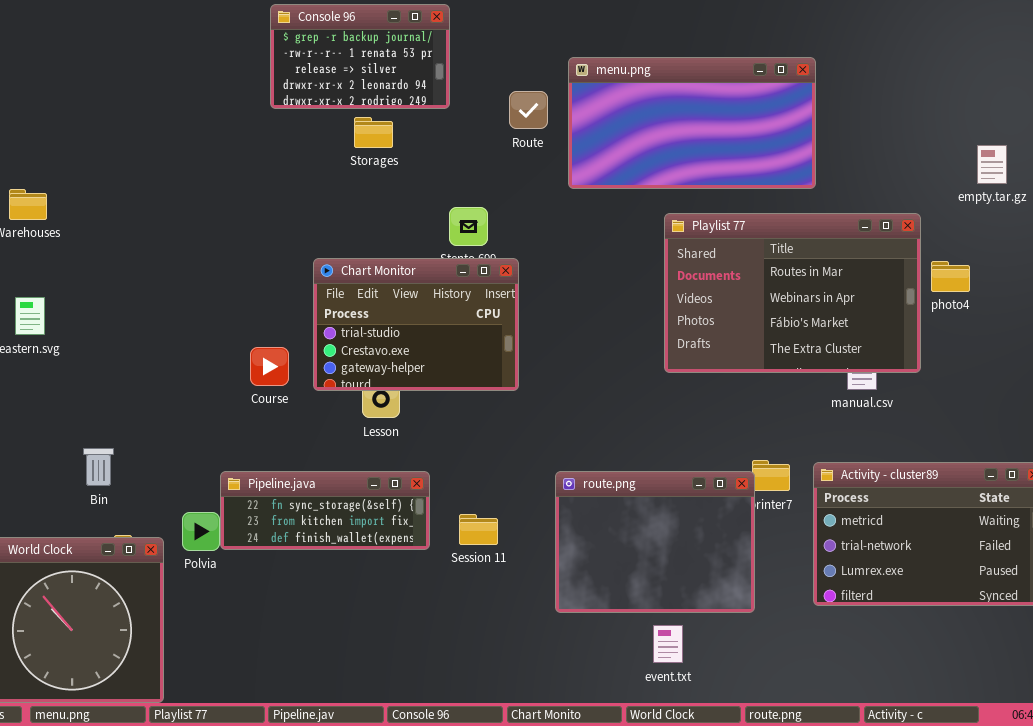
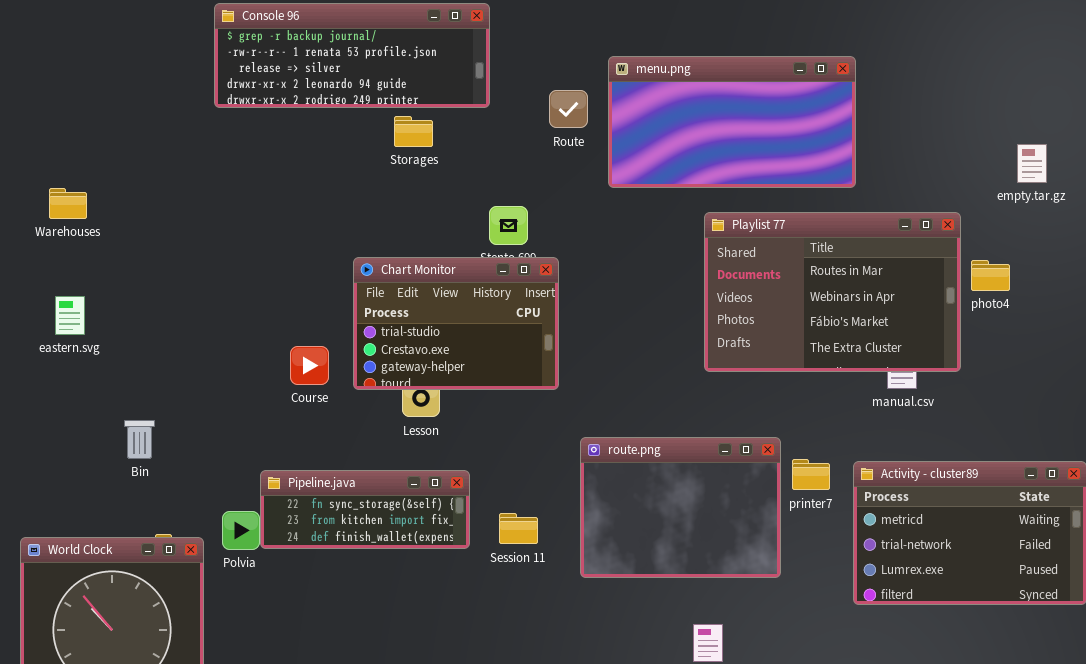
Console 96: [270,4,450,109] -> [214,3,490,108], resized
Bin: [83,448,114,486] -> [124,420,155,459], moved
route.png: [555,471,755,613] -> [580,437,781,578], moved

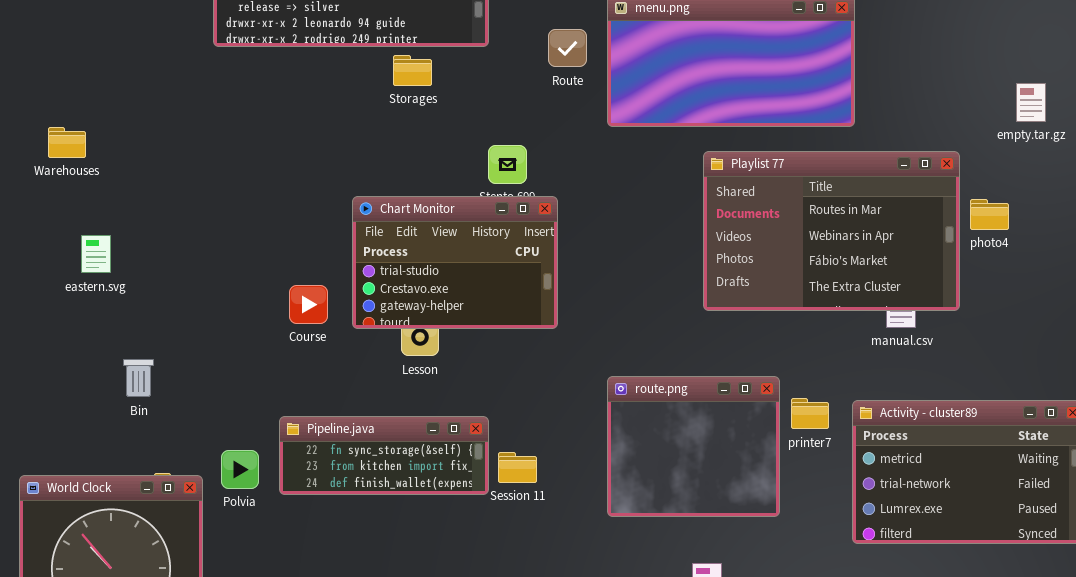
eastern.svg: [55,296,85,335] -> [81,235,111,273], moved
route.png: [580,437,781,578] -> [607,376,780,517], resized
Pipeline.java: [260,470,470,549] -> [279,416,489,495], moved

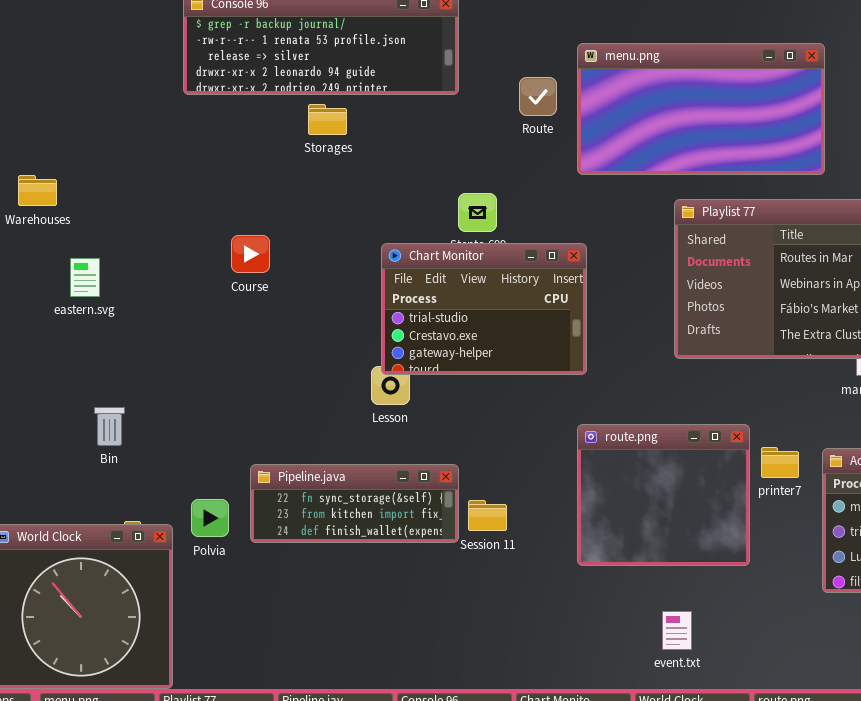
Storages: [393,55,432,86] -> [308,104,347,135], moved
Chart Monitor: [352,196,558,329] -> [381,243,587,375], moved
eastern.svg: [81,235,111,273] -> [70,258,100,297], moved
Course: [289,285,328,324] -> [231,235,270,273], moved

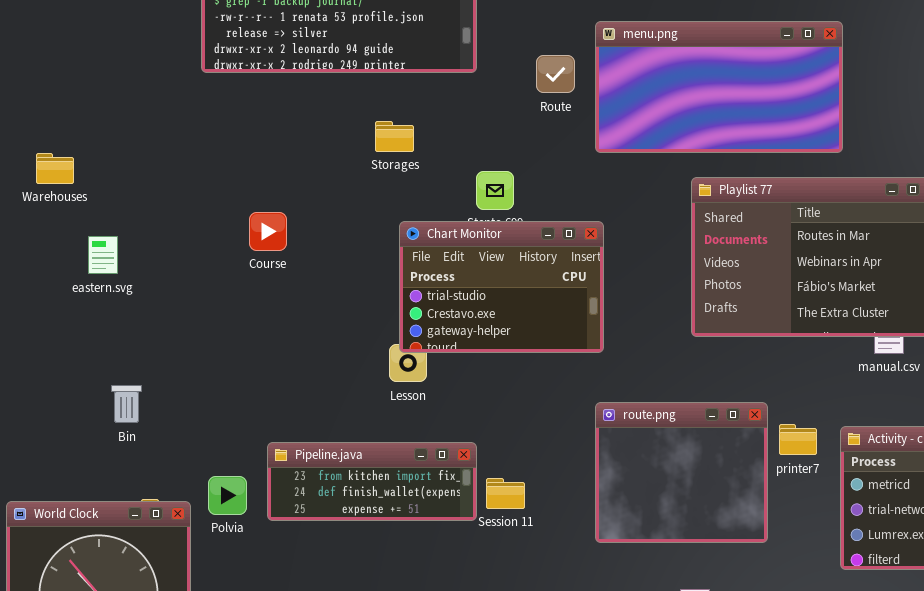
Storages: [308,104,347,135] -> [375,121,414,152], moved
Pipeline.java: [250,464,459,543] -> [267,442,477,521], scrolled down 1 row

